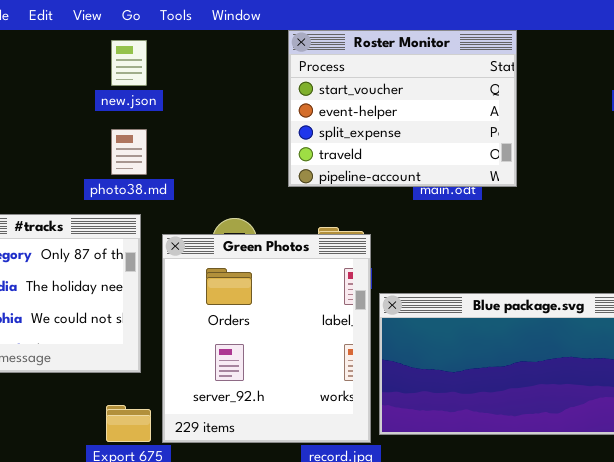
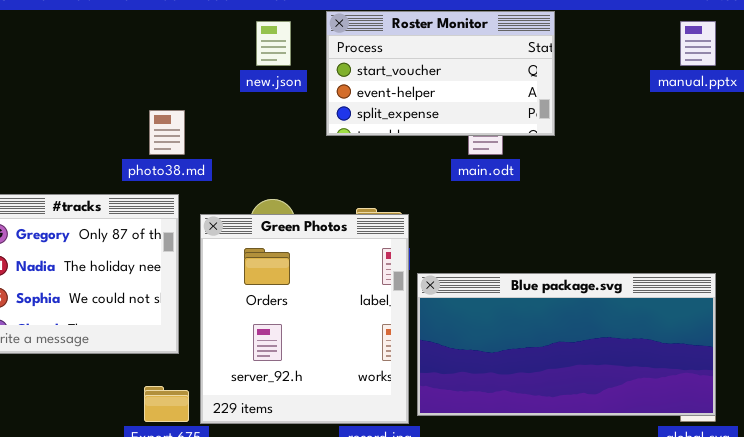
Roster Monitor: [288,30,517,187] -> [326,11,555,136], resized
new.json: [111,40,147,86] -> [256,21,291,66], moved

